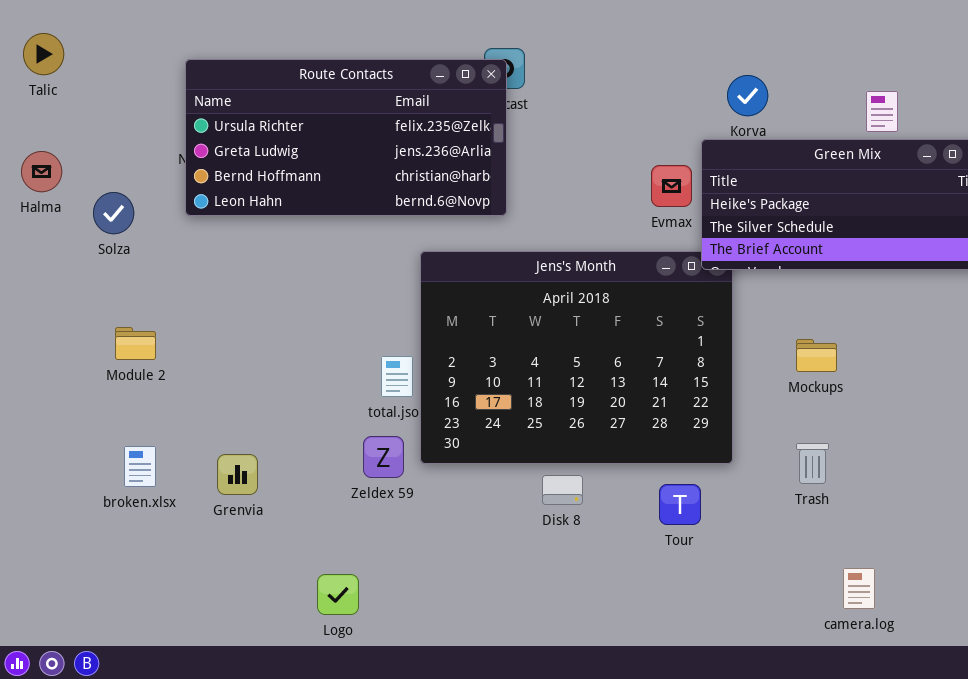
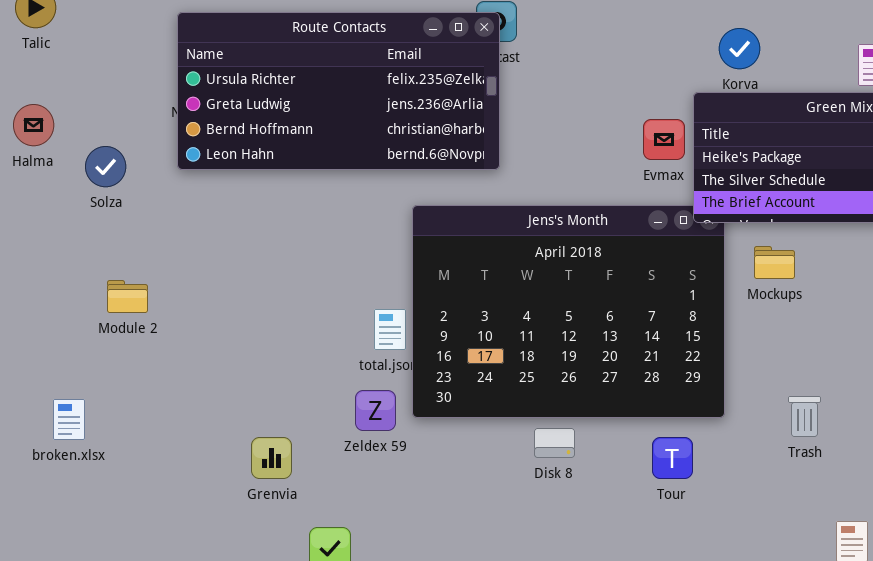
Mockups: [796,339,837,372] -> [754,246,795,279], moved
broken.xlsx: [124,446,156,487] -> [53,399,85,440], moved
Grenvia: [217,454,258,495] -> [251,437,292,479], moved

